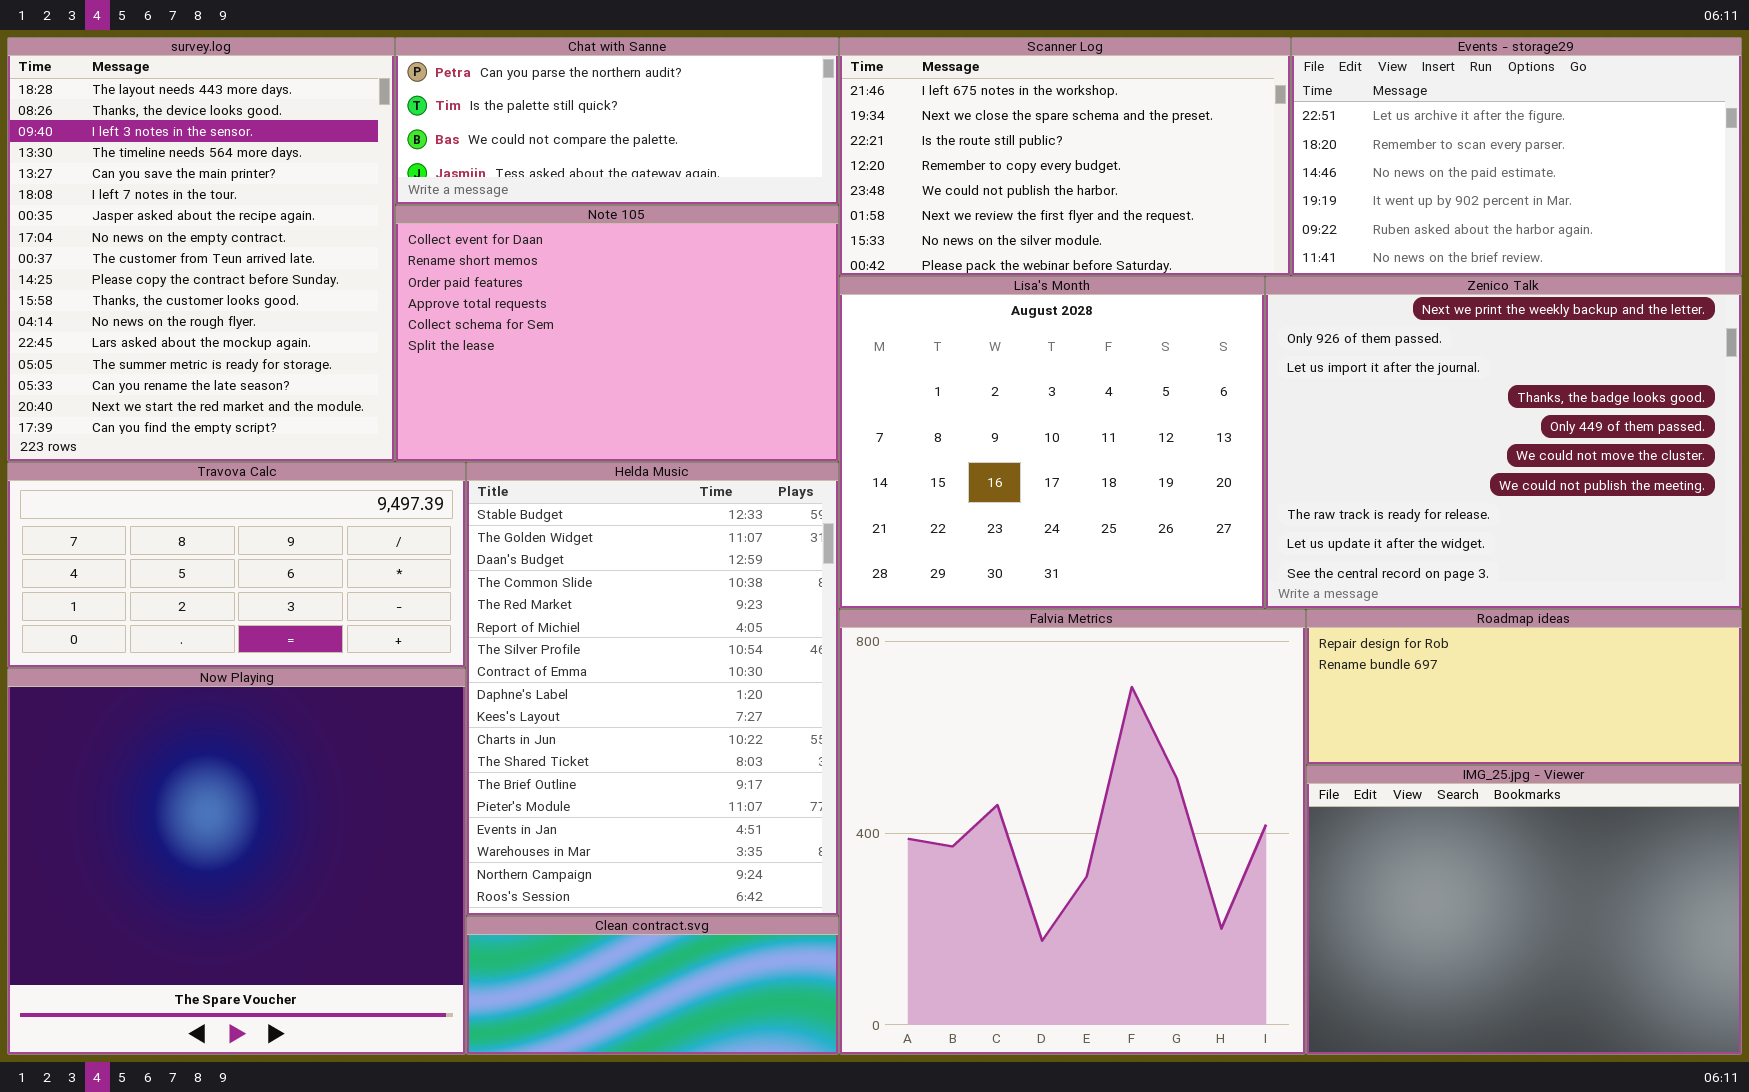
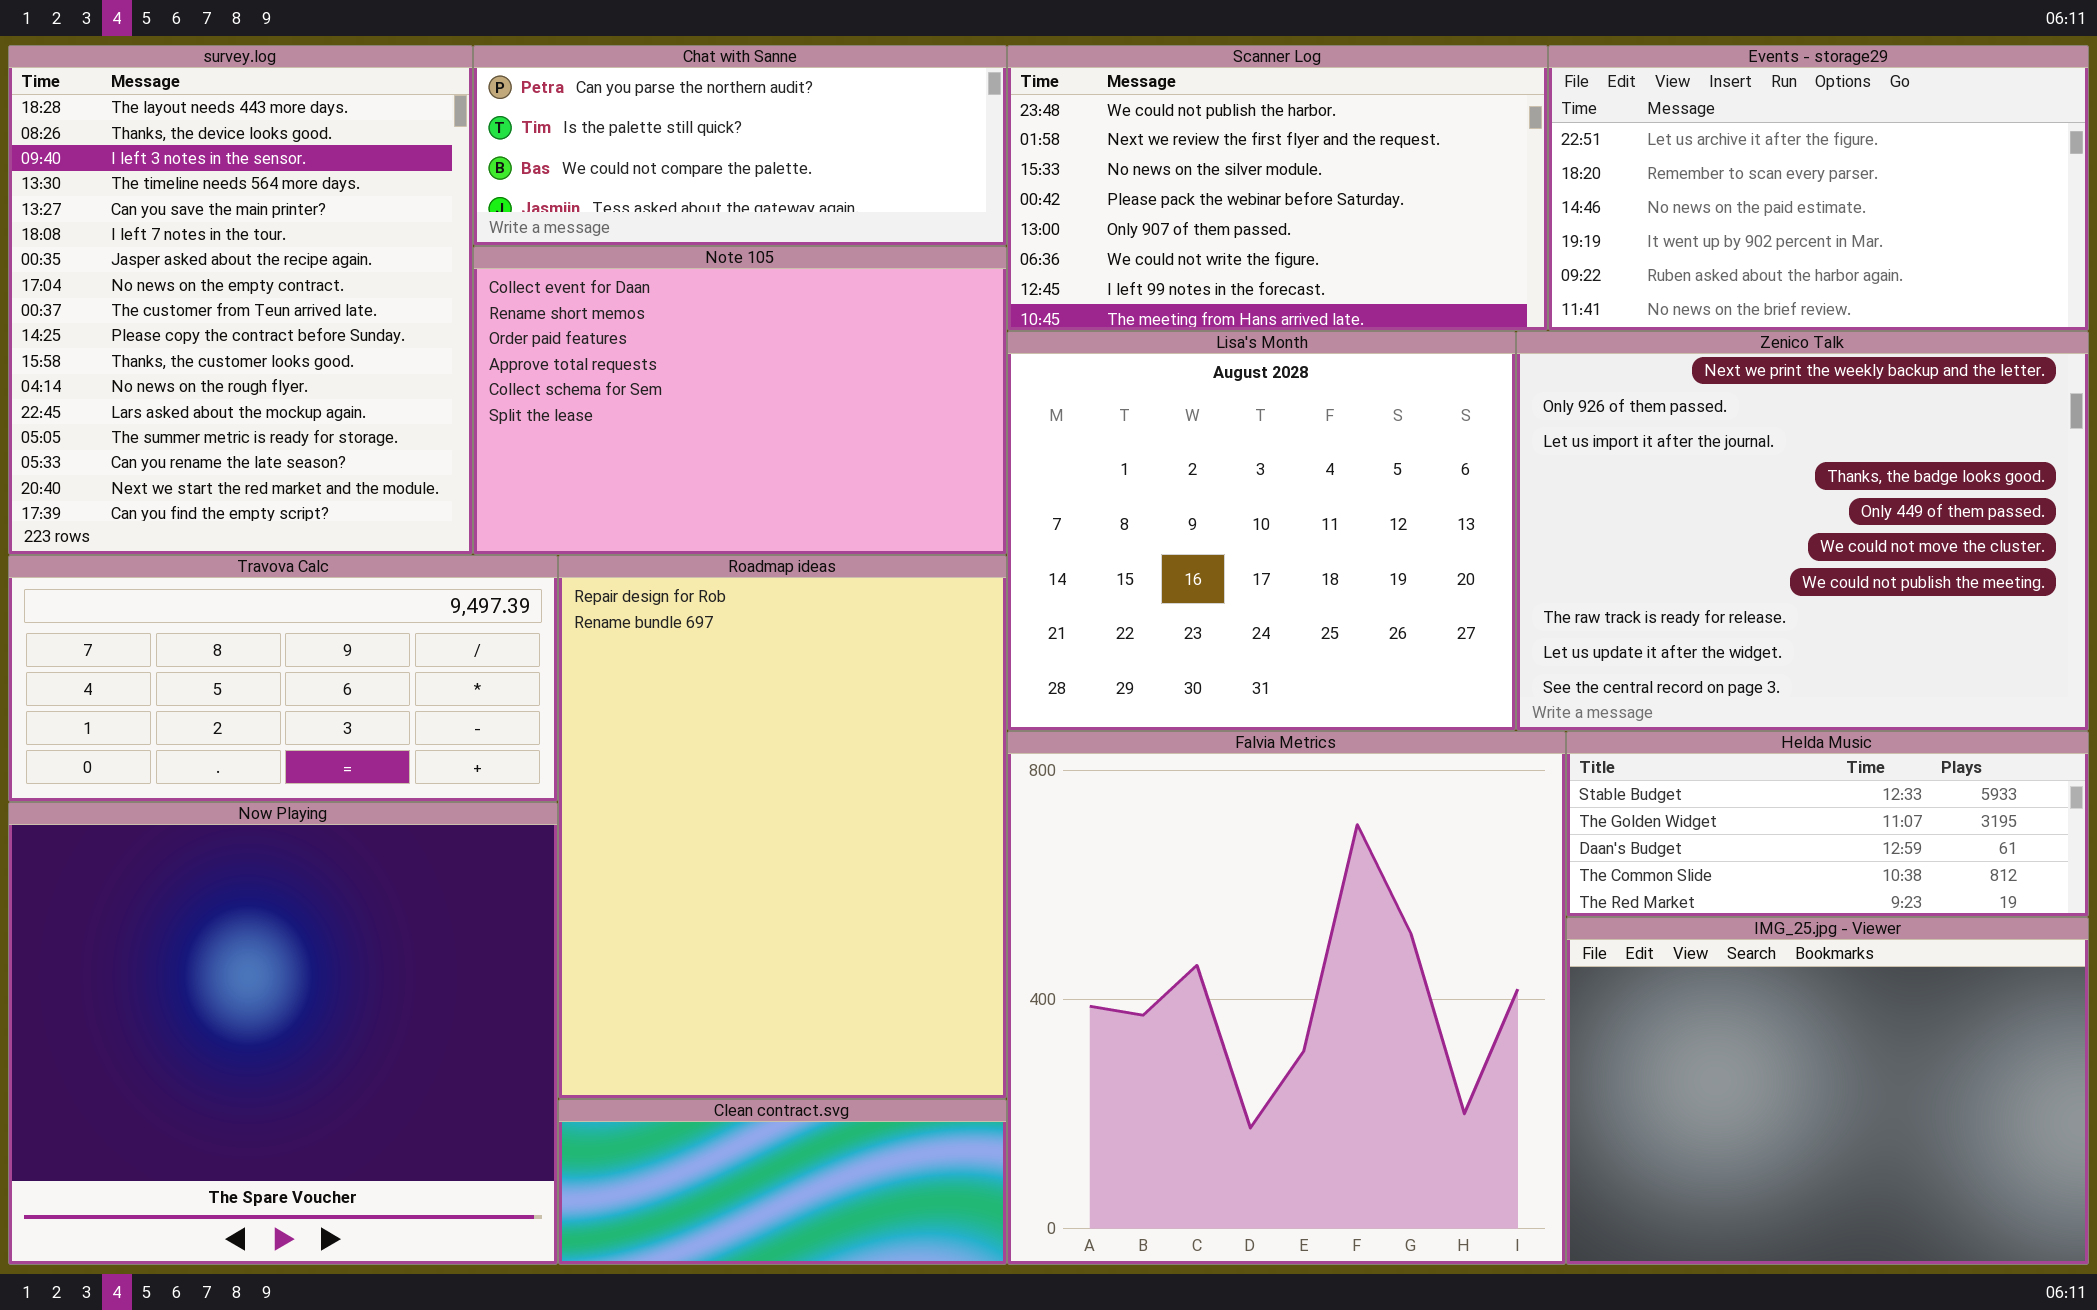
Scanner Log: [839,37,1291,276] -> [1007,45,1548,331], scrolled down 4 rows
Helda Music: [466,462,839,916] -> [1566,731,2089,917], moved, resized
Roadmap ideas: [1306,609,1742,765] -> [558,555,1007,1099], moved, resized

